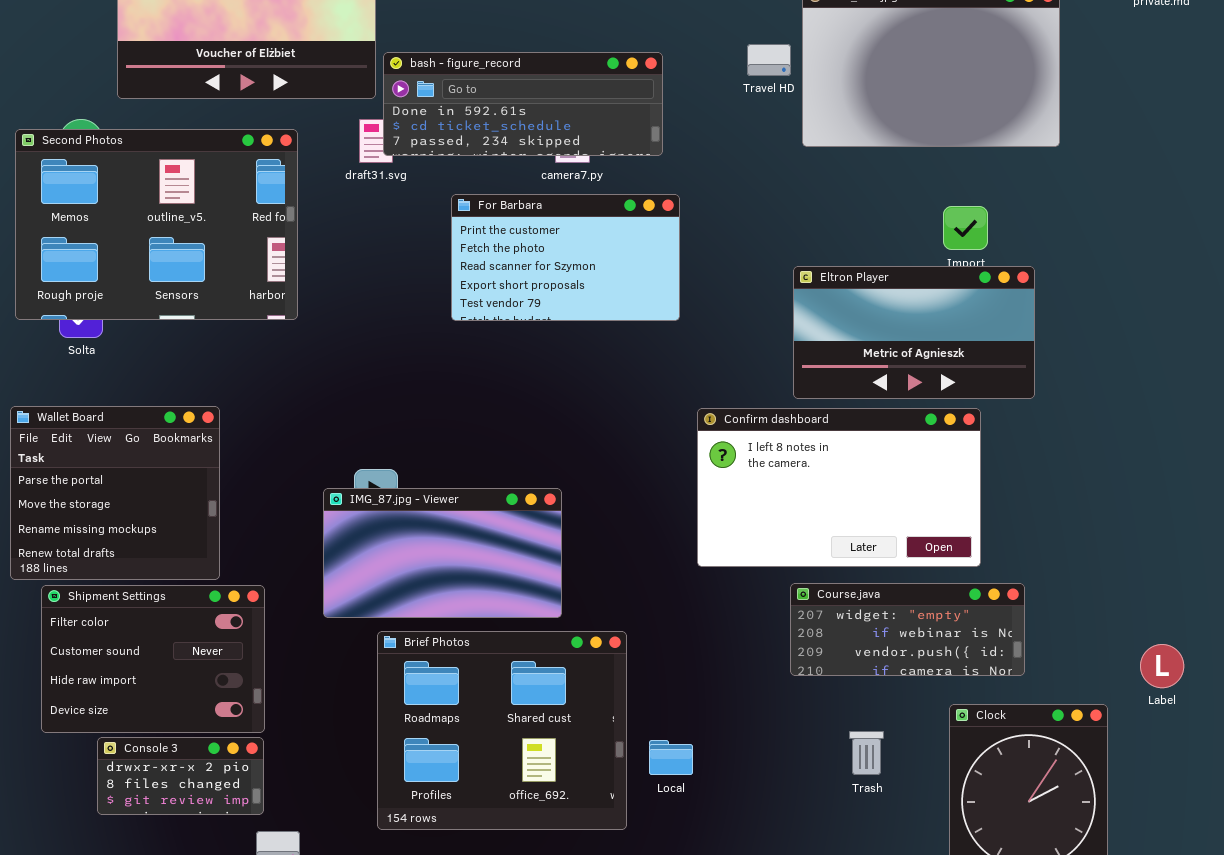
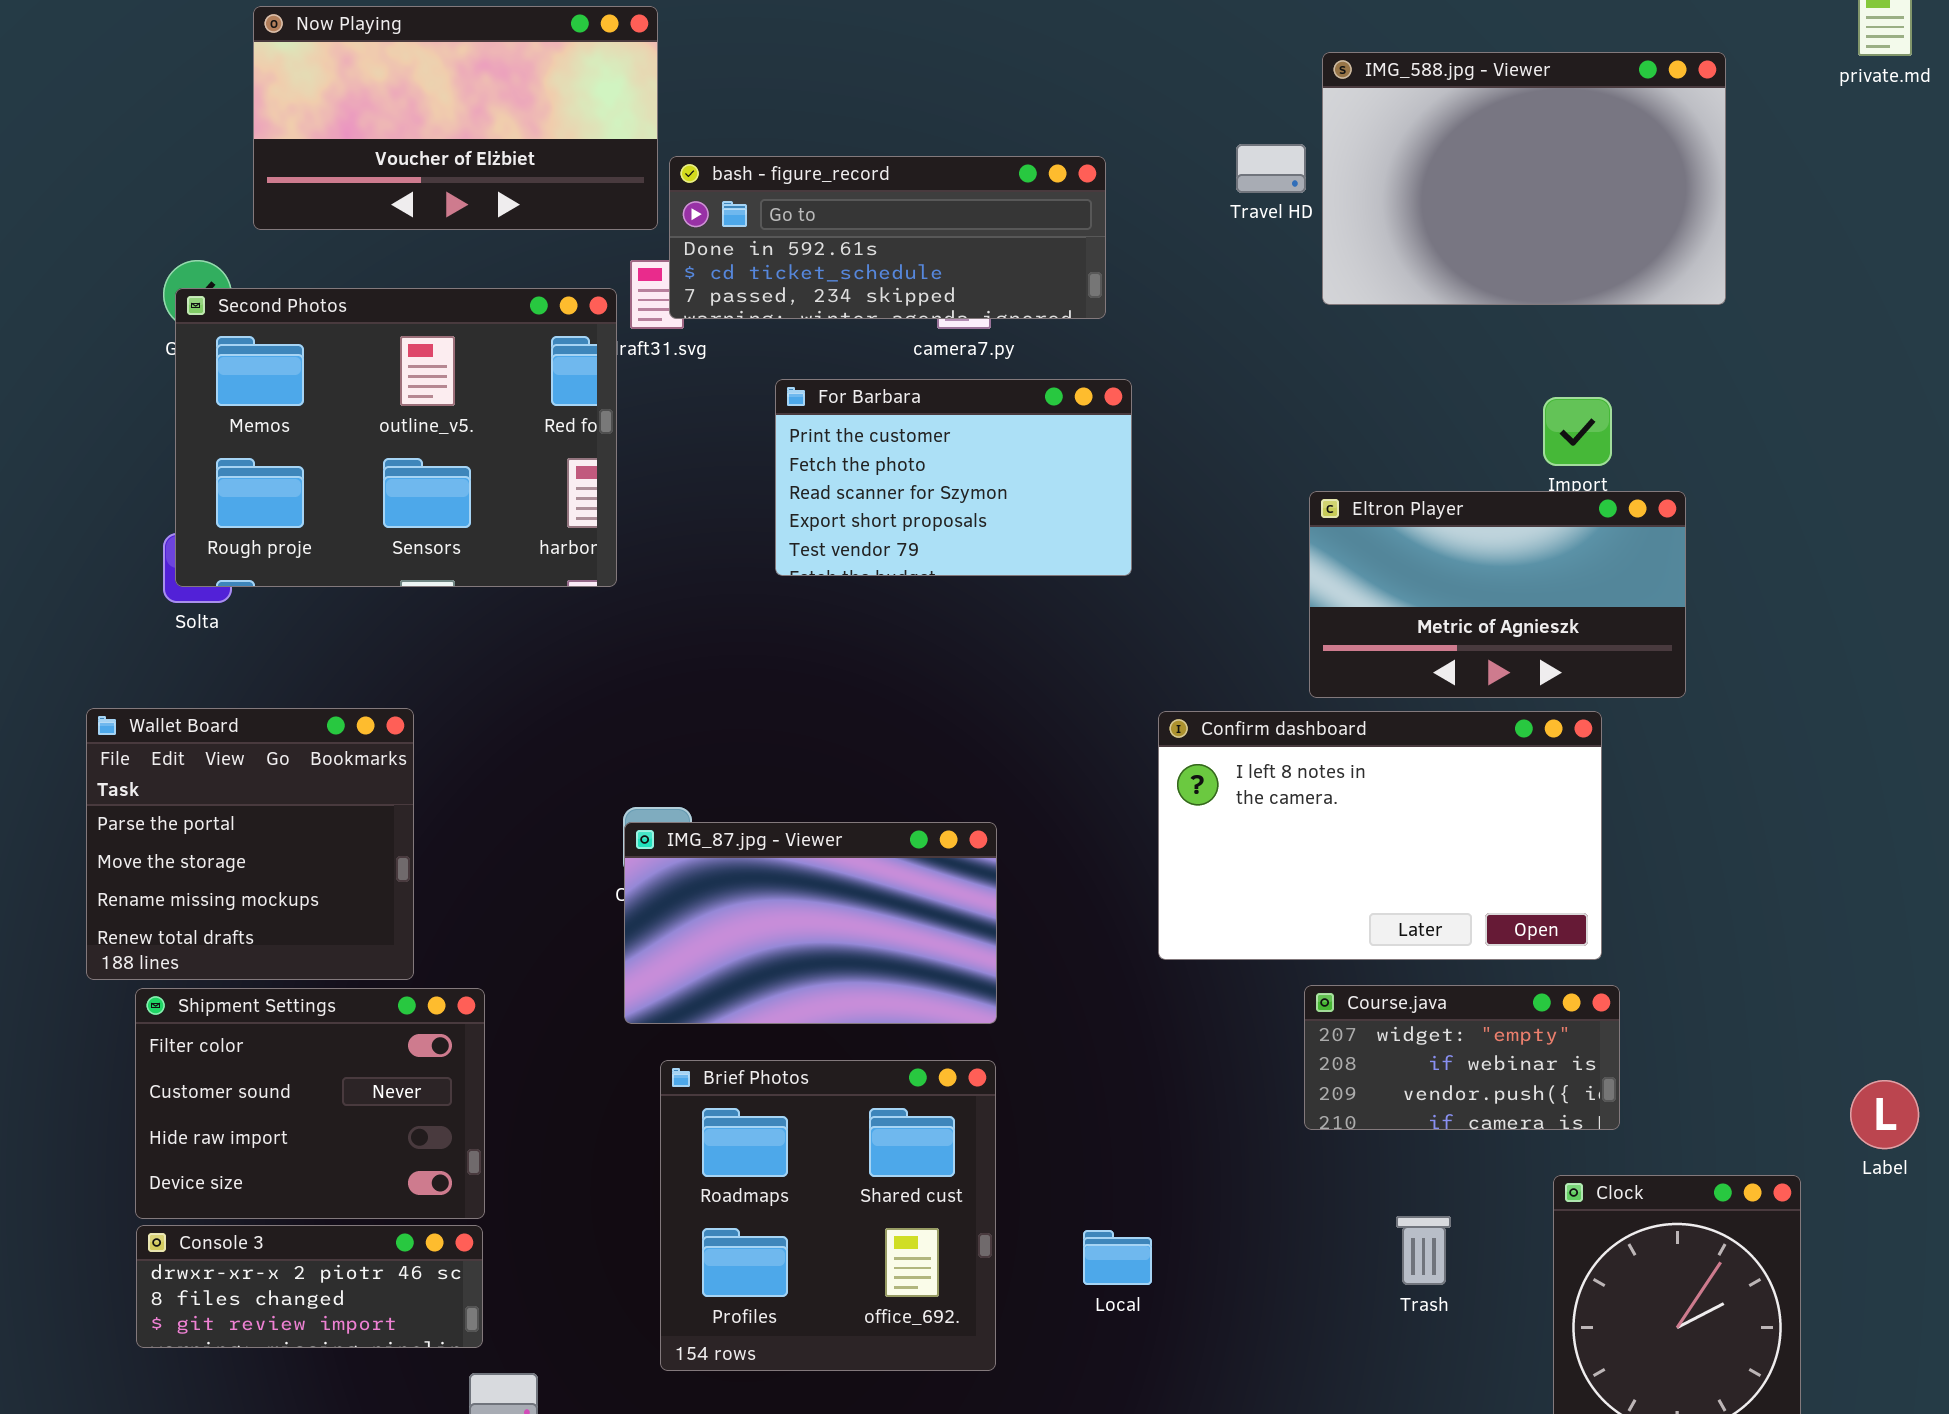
Second Photos: [15,129,298,320] -> [175,288,617,587], moved
IMG_87.jpg - Viewer: [323,488,562,618] -> [624,822,997,1024], moved
Course.java: [790,583,1025,676] -> [1304,985,1620,1130], resized
Brief Photos: [377,631,627,830] -> [660,1060,996,1371], resized
Console 3: [97,737,264,815] -> [136,1225,483,1348], resized

